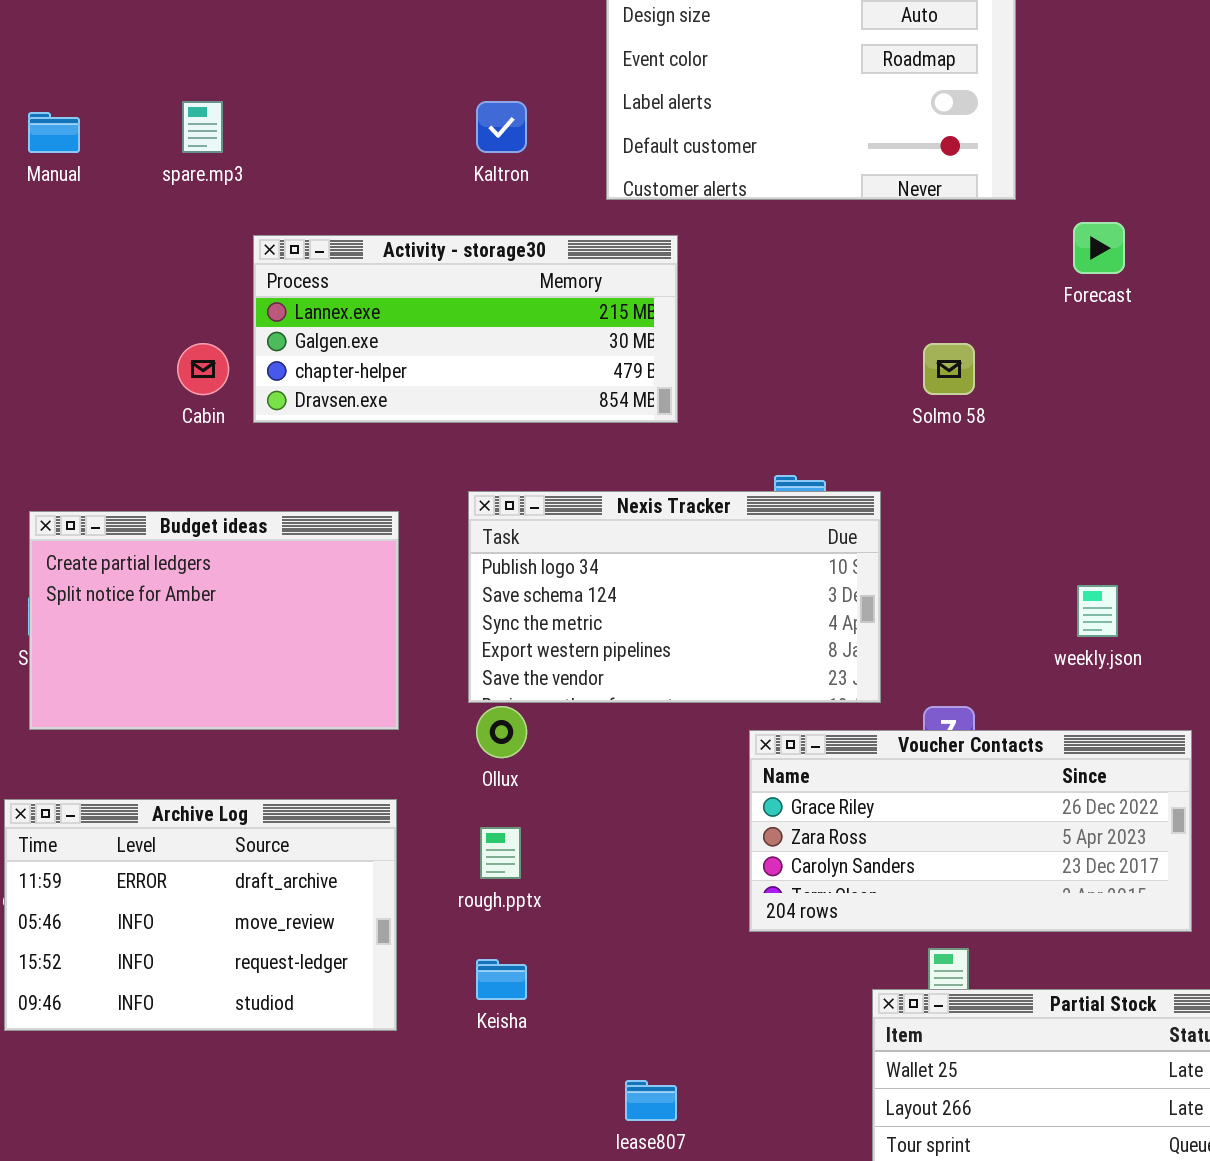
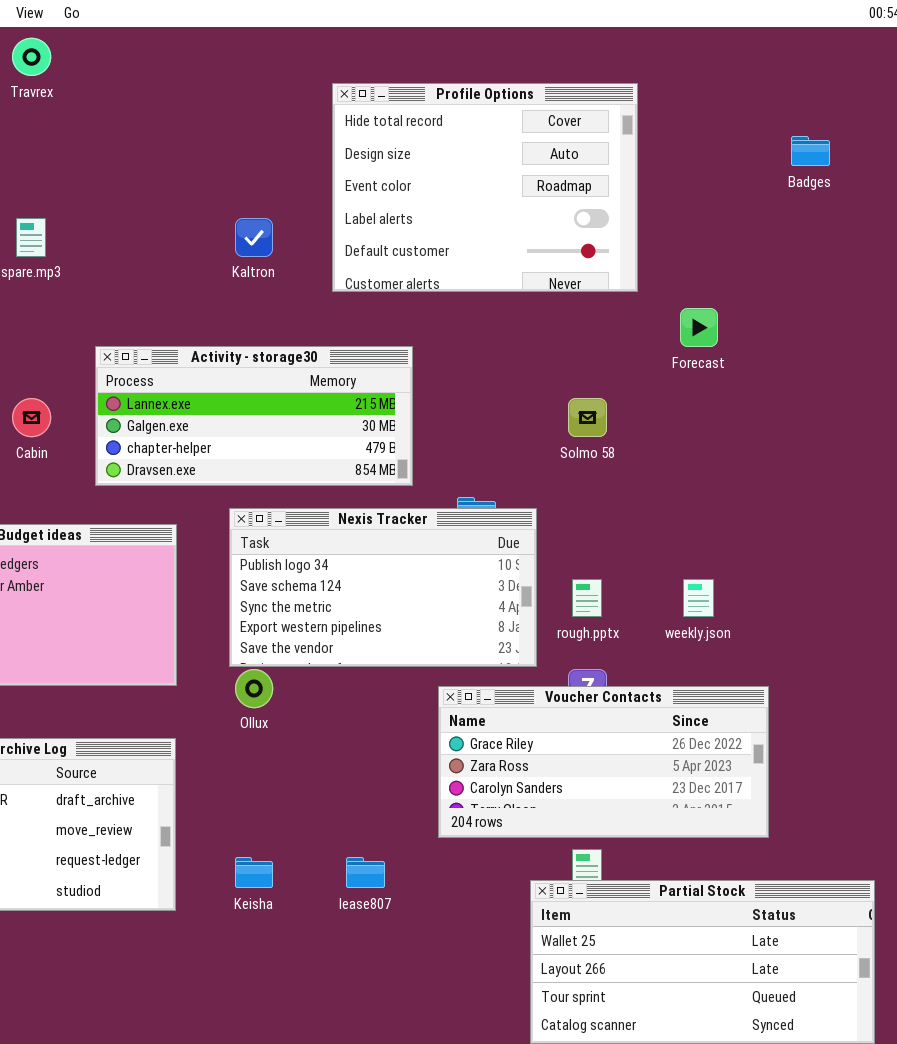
Activity - storage30: [253,235,678,423] -> [95,346,413,486], moved
rough.pptx: [480,827,521,879] -> [572,579,602,617], moved
lease807: [625,1080,677,1121] -> [346,857,385,888], moved

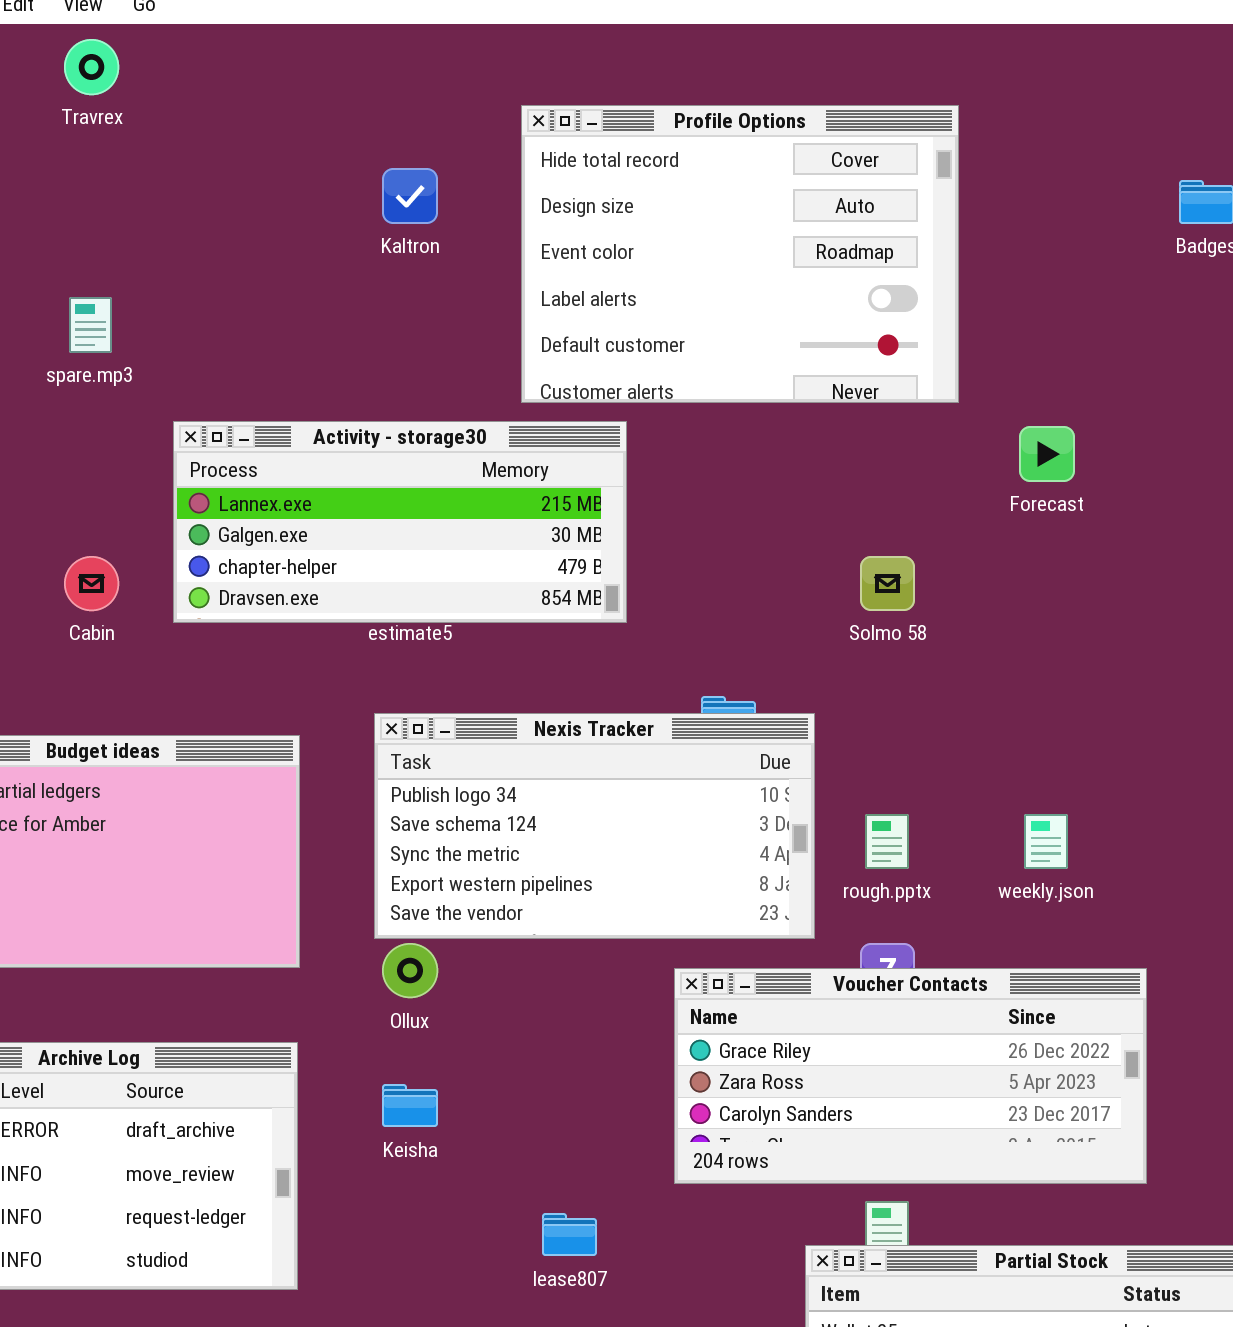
Kaltron: [235,218,273,257] -> [382,168,438,224], moved
Activity - storage30: [95,346,413,486] -> [173,421,627,623], moved
Keisha: [235,857,273,888] -> [382,1084,438,1127], moved

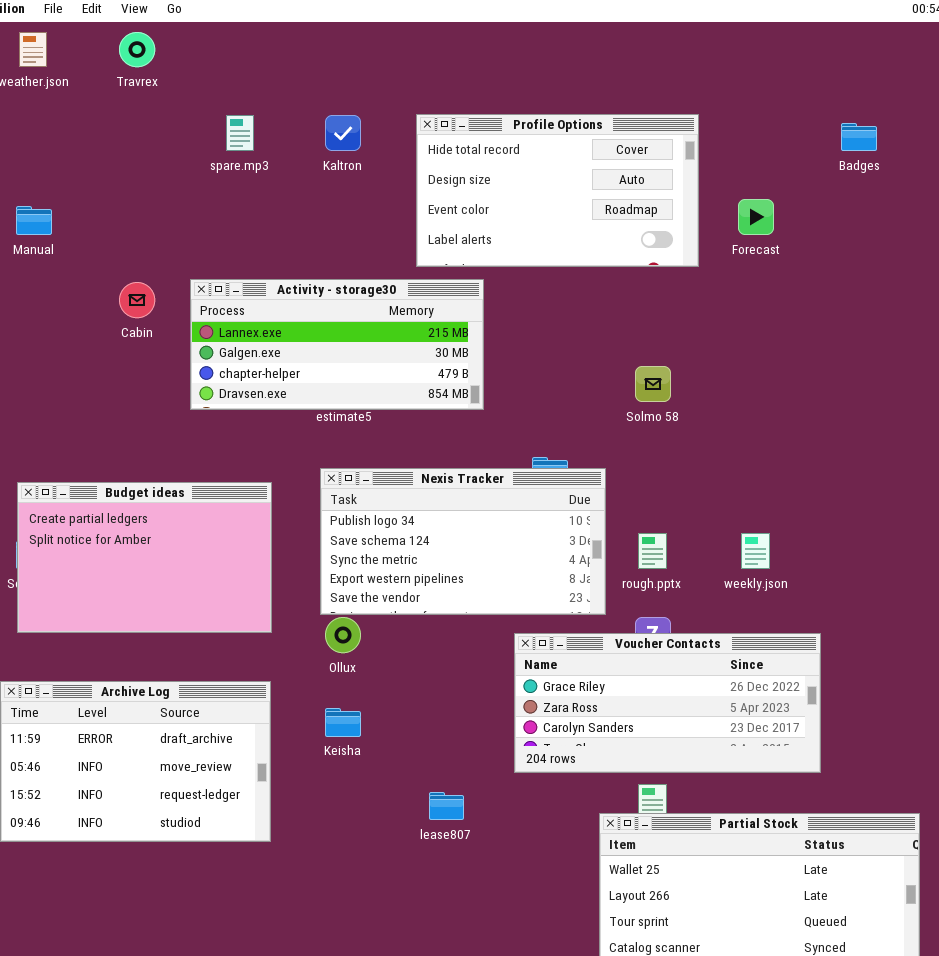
Profile Options: [521,105,959,403] -> [416,114,699,267], resized
spare.mp3: [69,297,112,353] -> [226,115,254,151], moved
Forecast: [1019,426,1075,482] -> [738,199,774,235], moved
Cabin: [64,556,119,611] -> [119,282,155,318], moved

